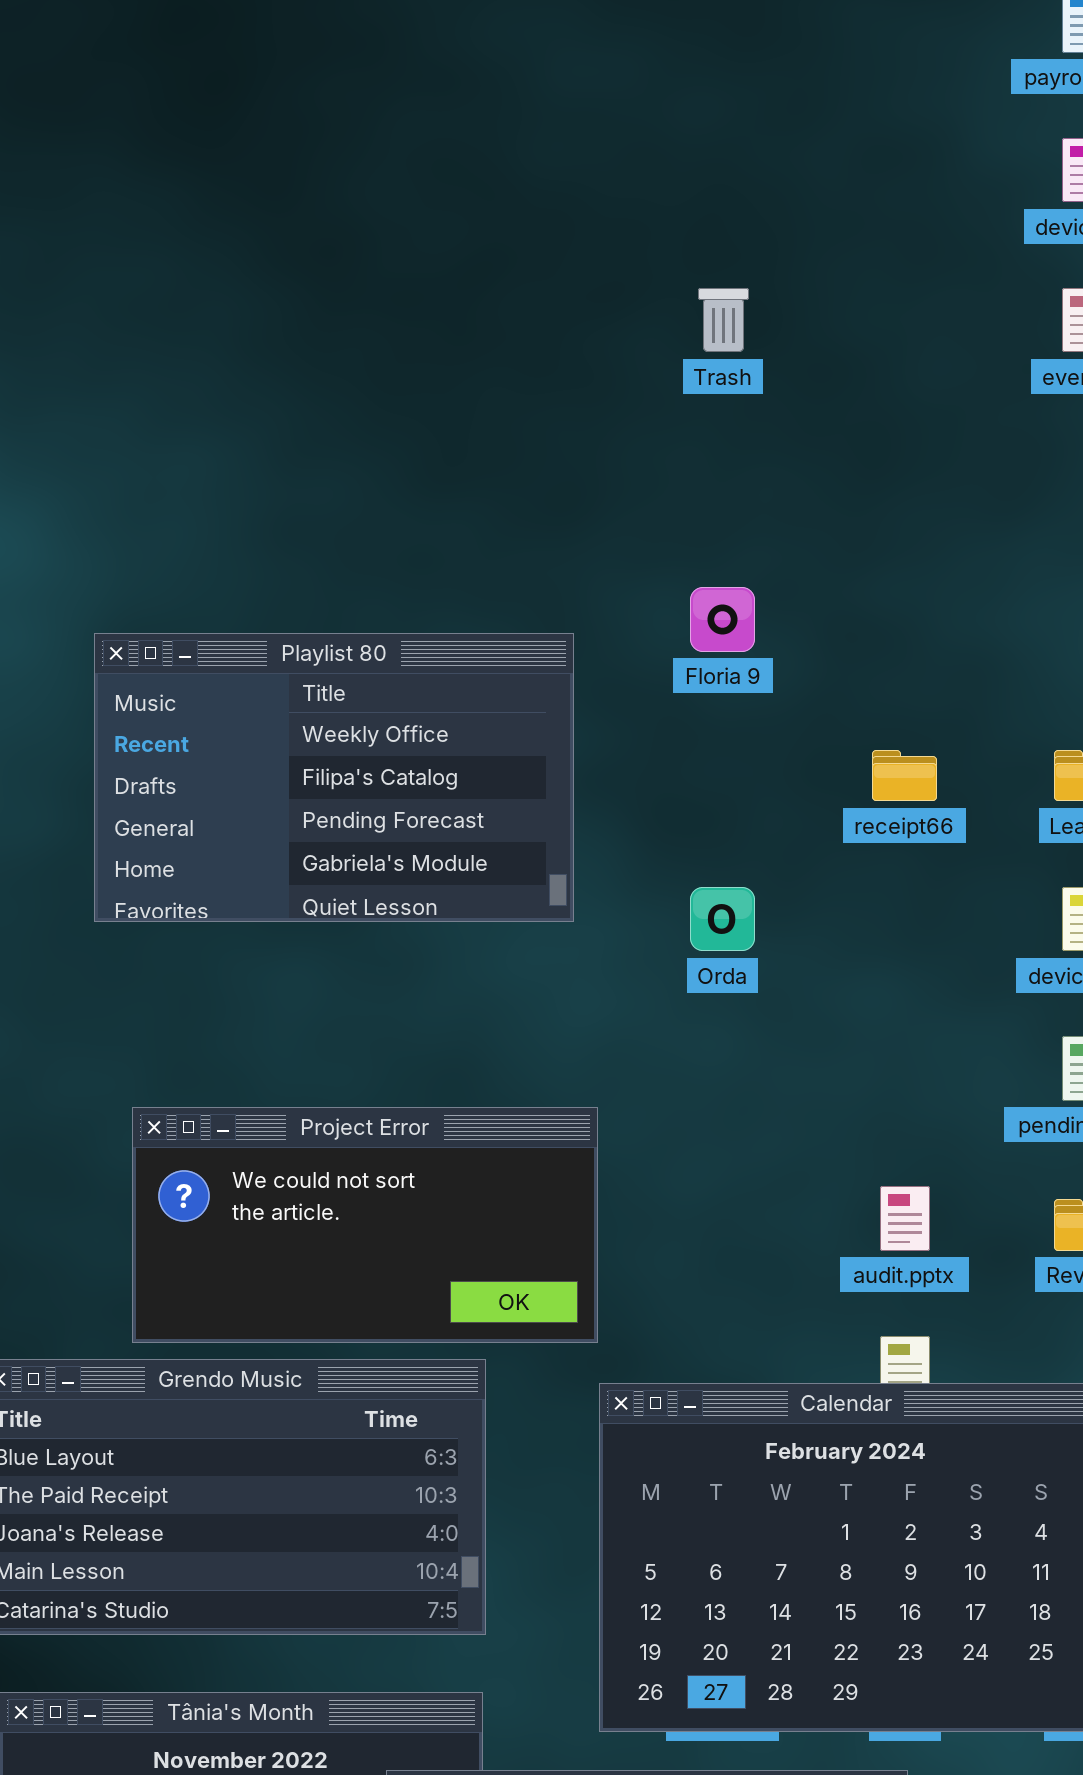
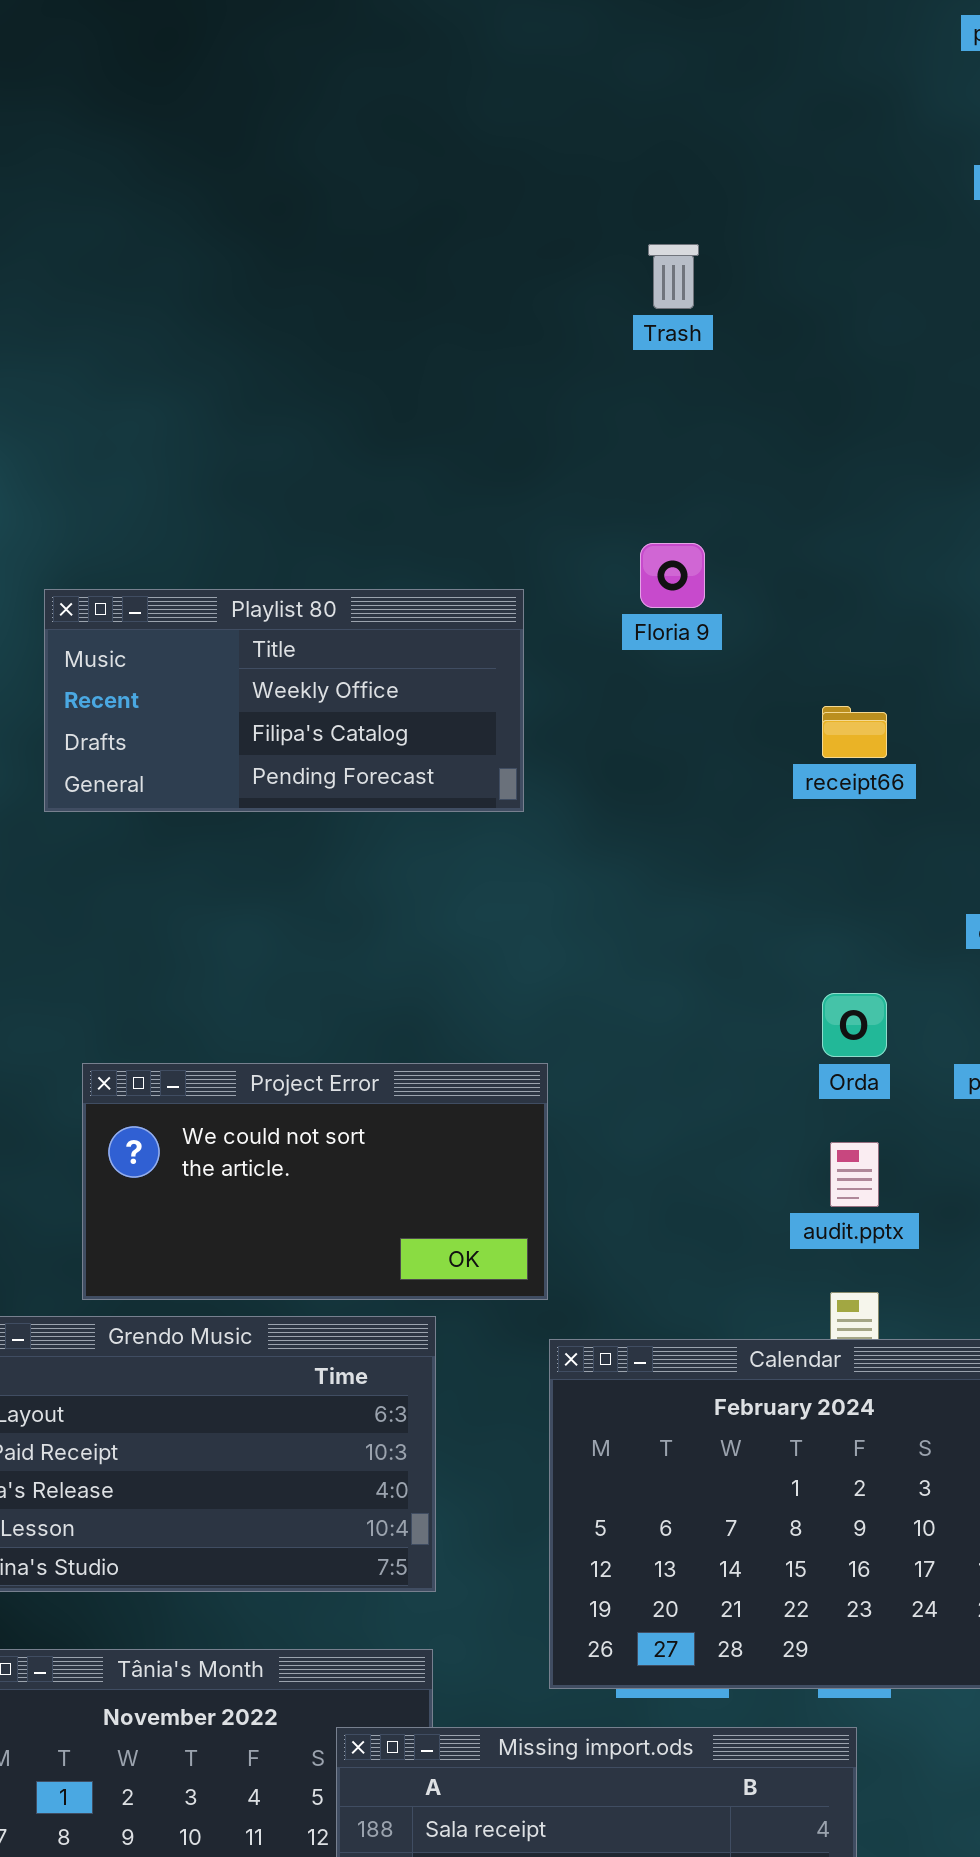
Playlist 80: [94,633,574,922] -> [44,589,524,812], resized
Orda: [690,887,755,951] -> [822,993,887,1057], moved

